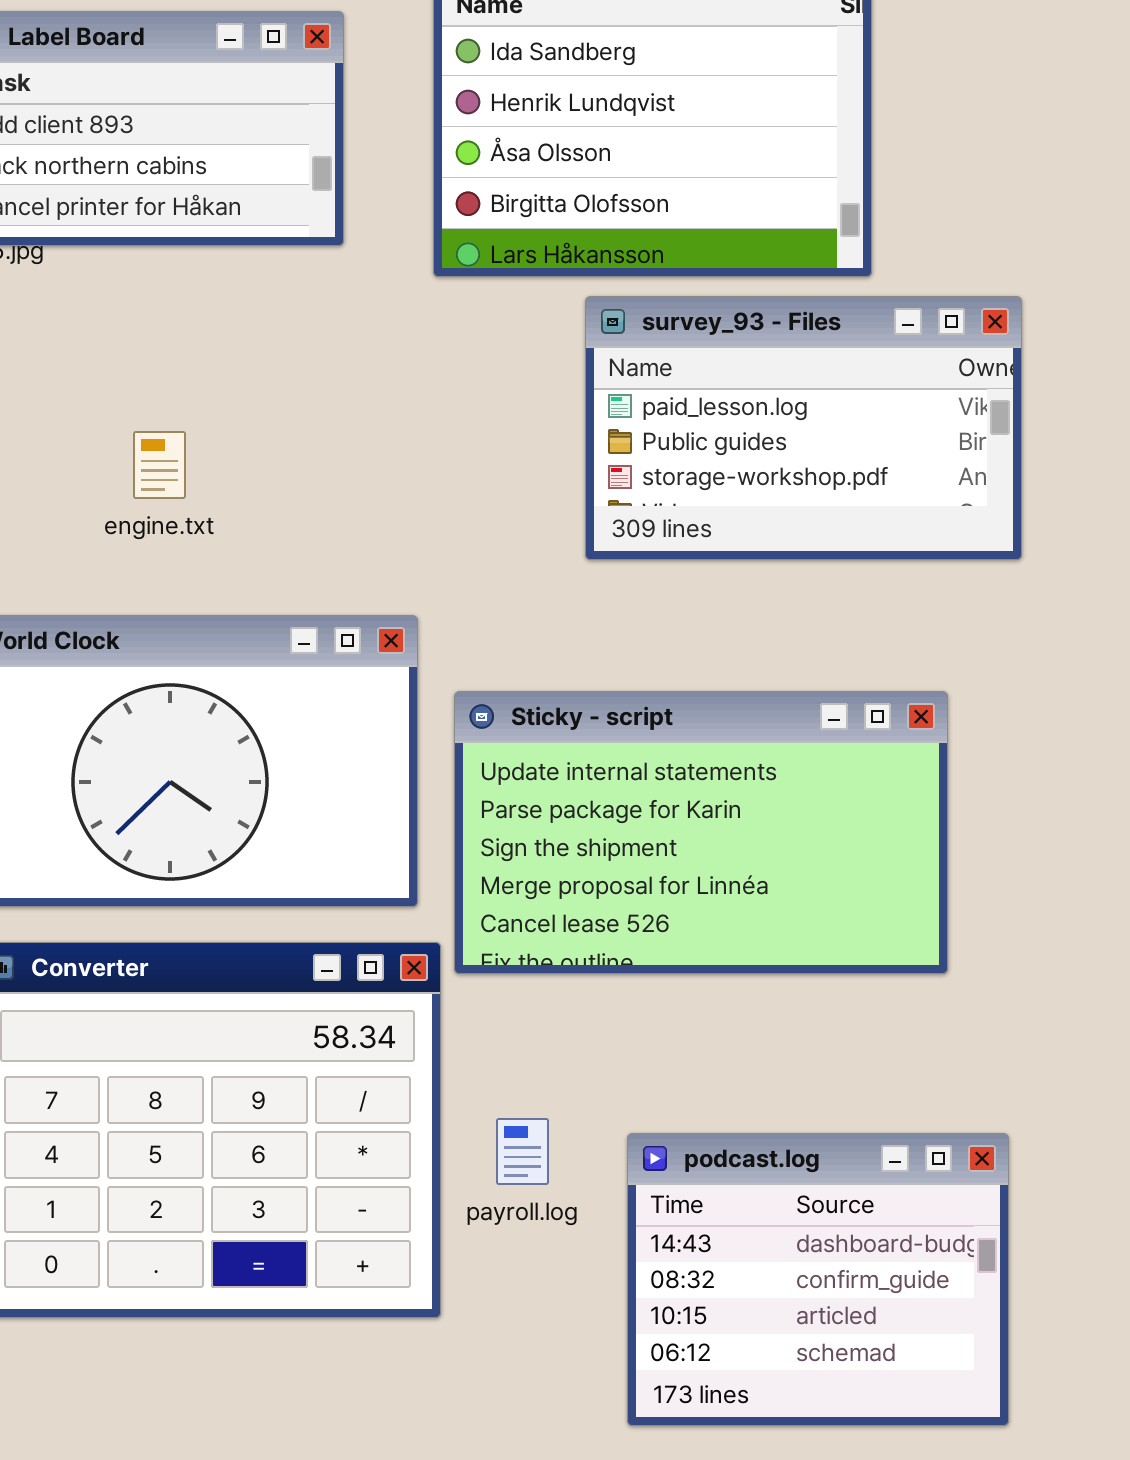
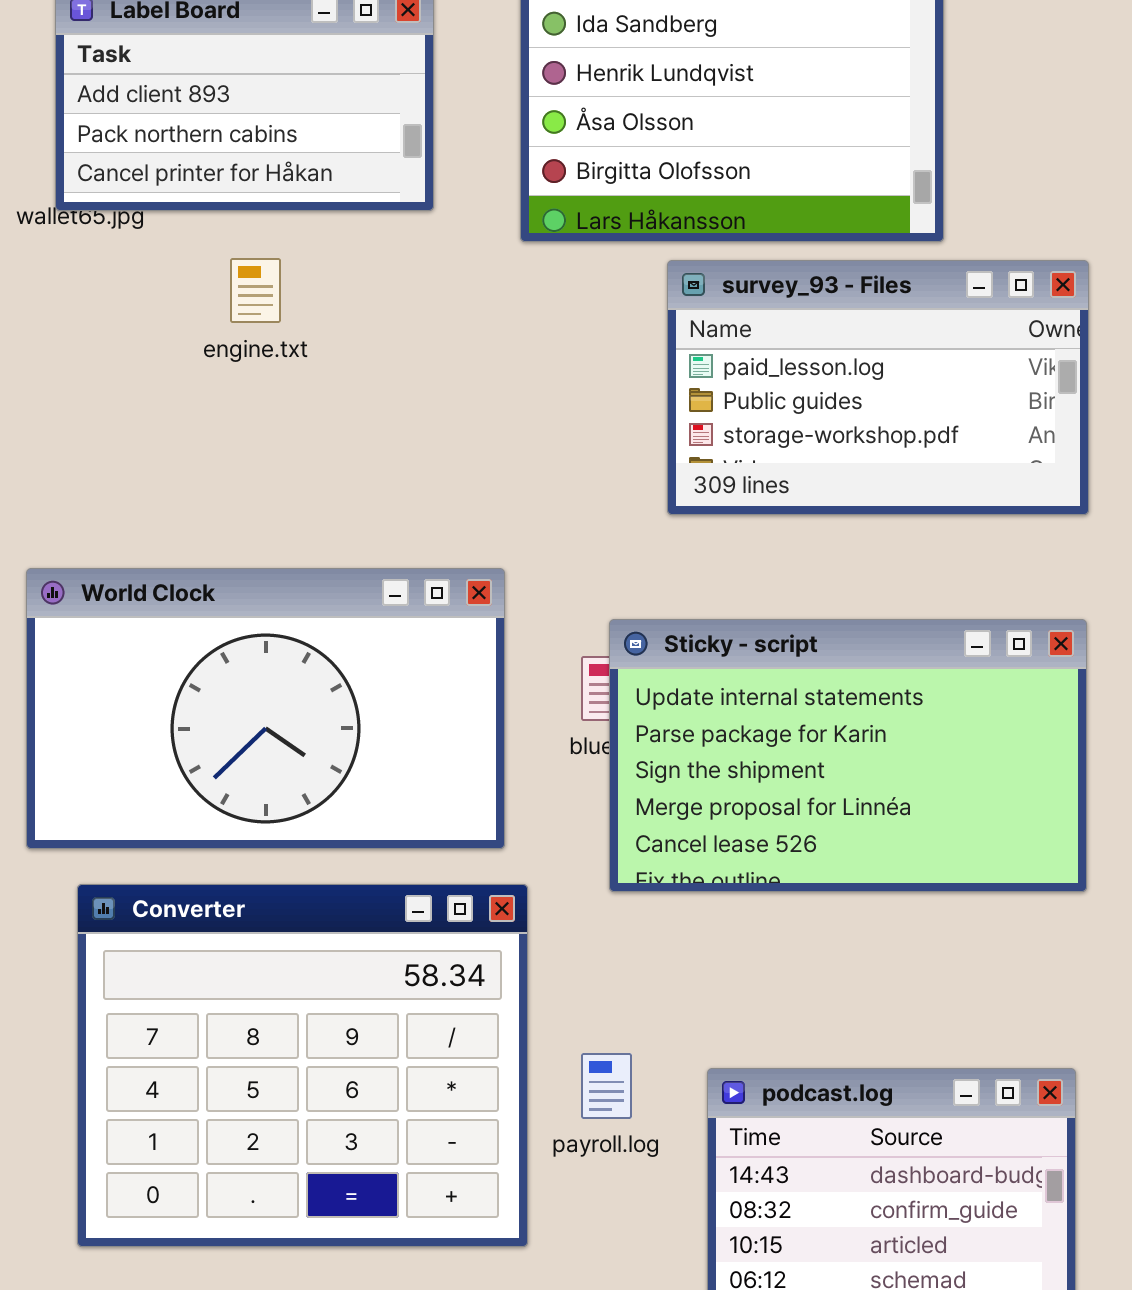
engine.txt: [133,431,186,499] -> [230,258,281,323], moved
Sticky - script: [454,691,948,974] -> [609,619,1087,892], moved

